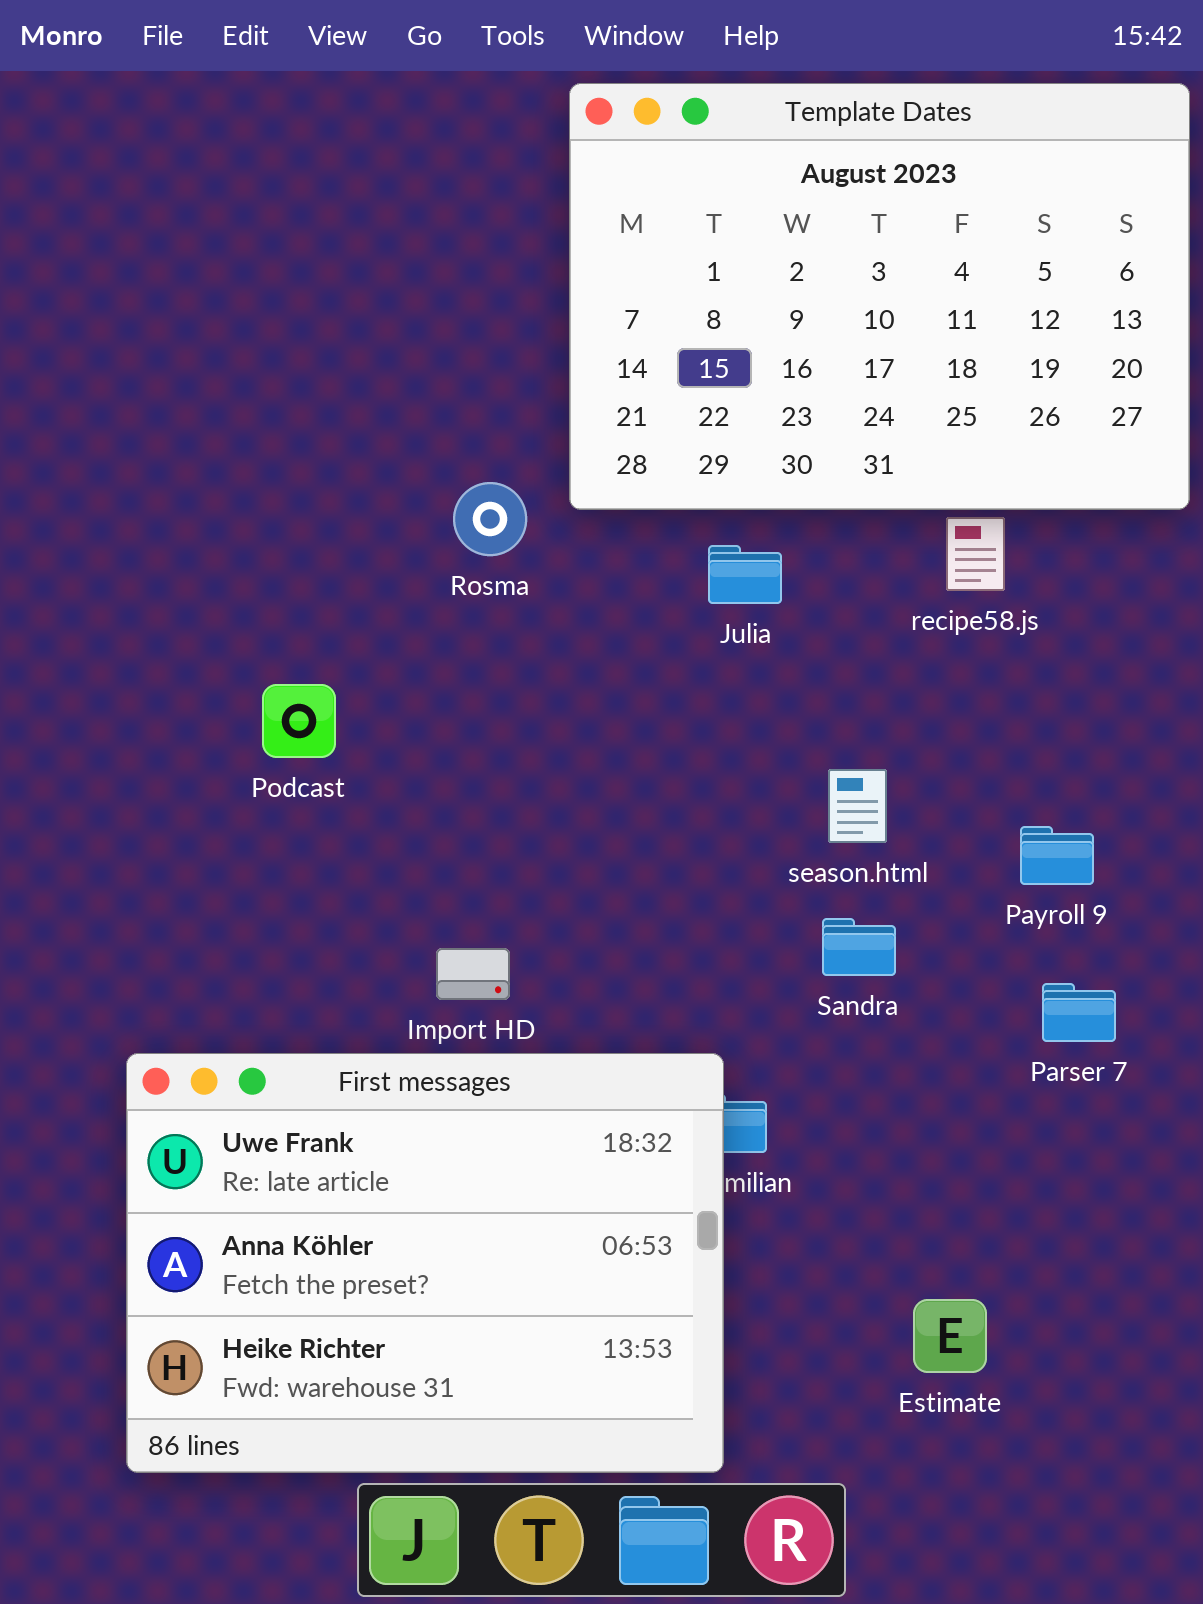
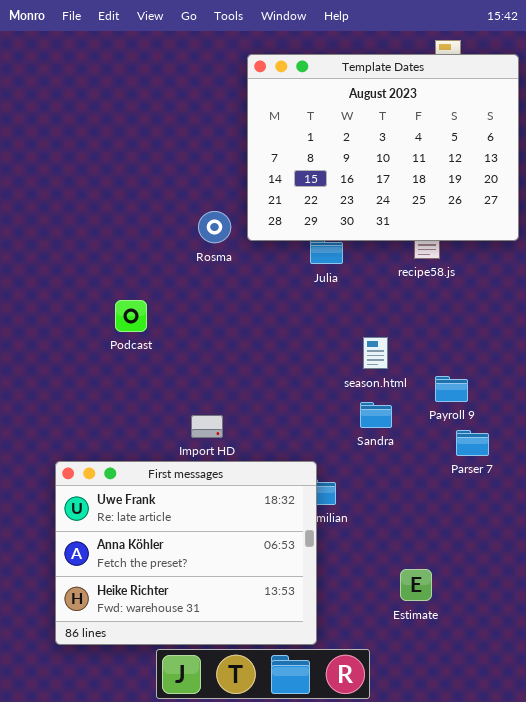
Template Dates: [569,83,1190,510] -> [247,54,519,241], moved
Payroll 9: [1020,826,1094,885] -> [435,376,468,402], moved

